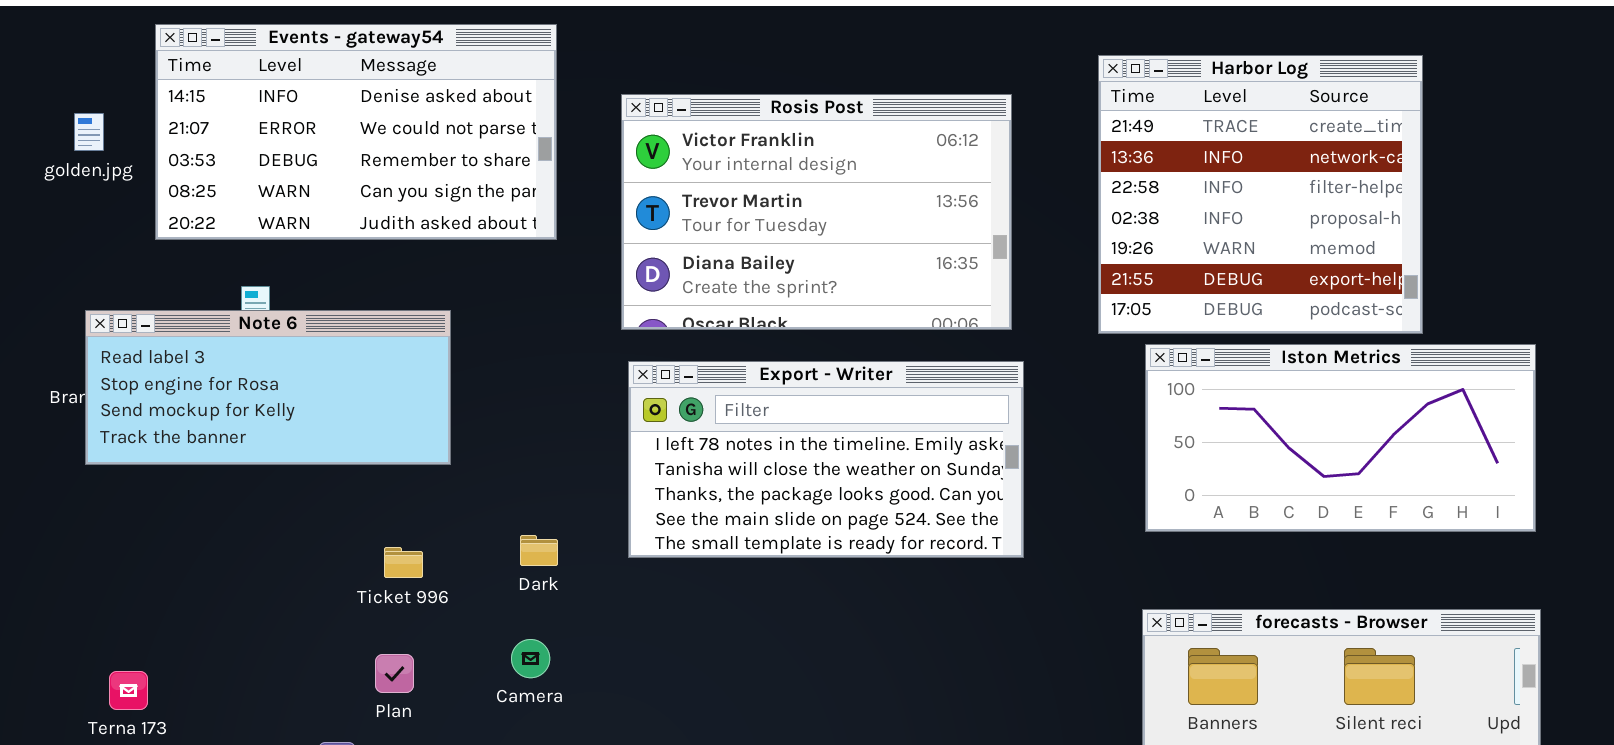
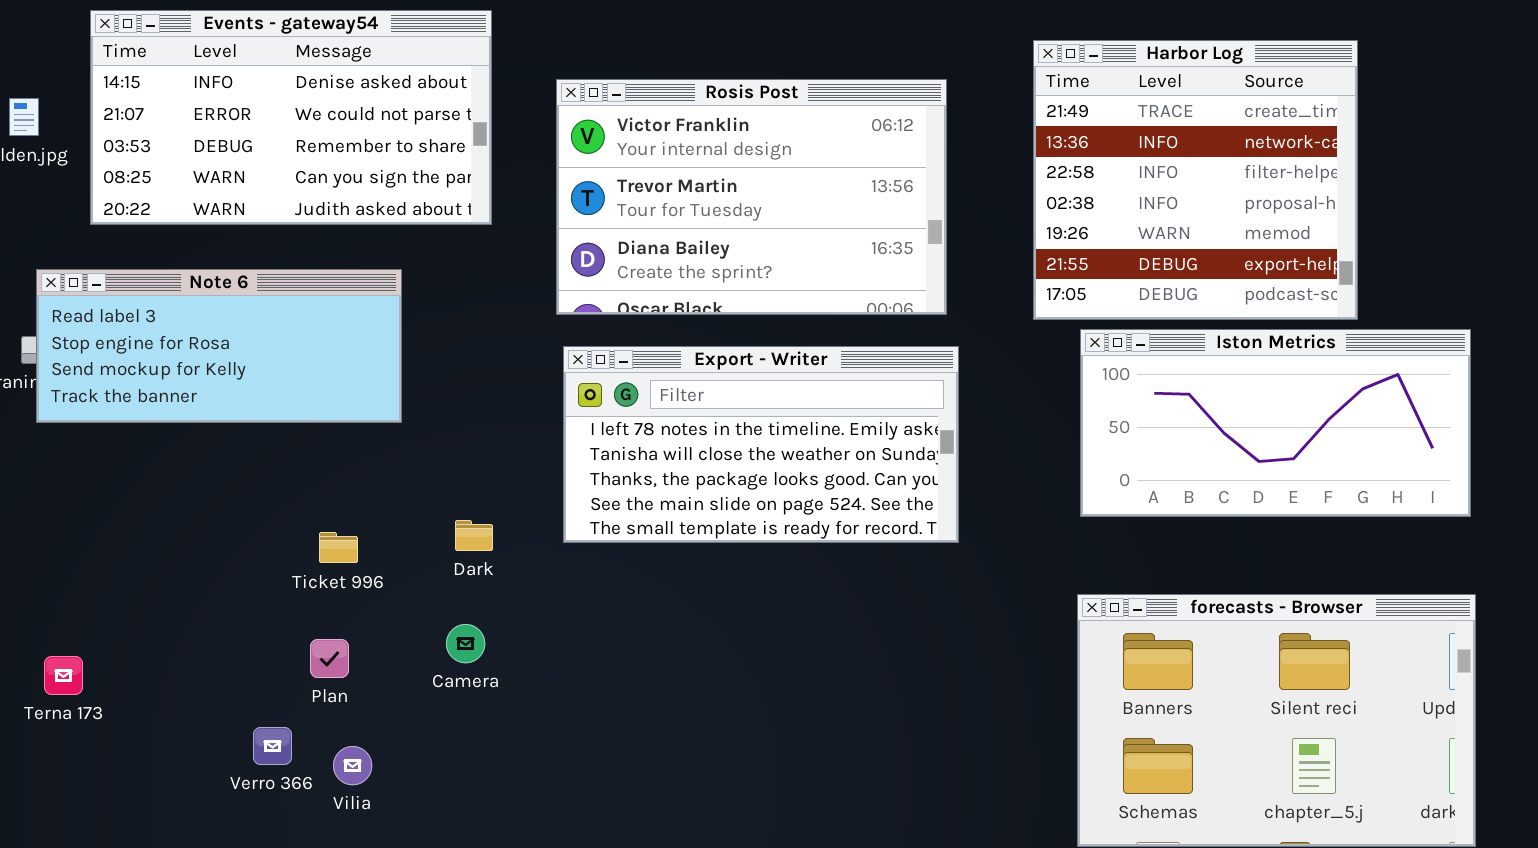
Note 6: [85,310,451,465] -> [36,269,402,423], moved

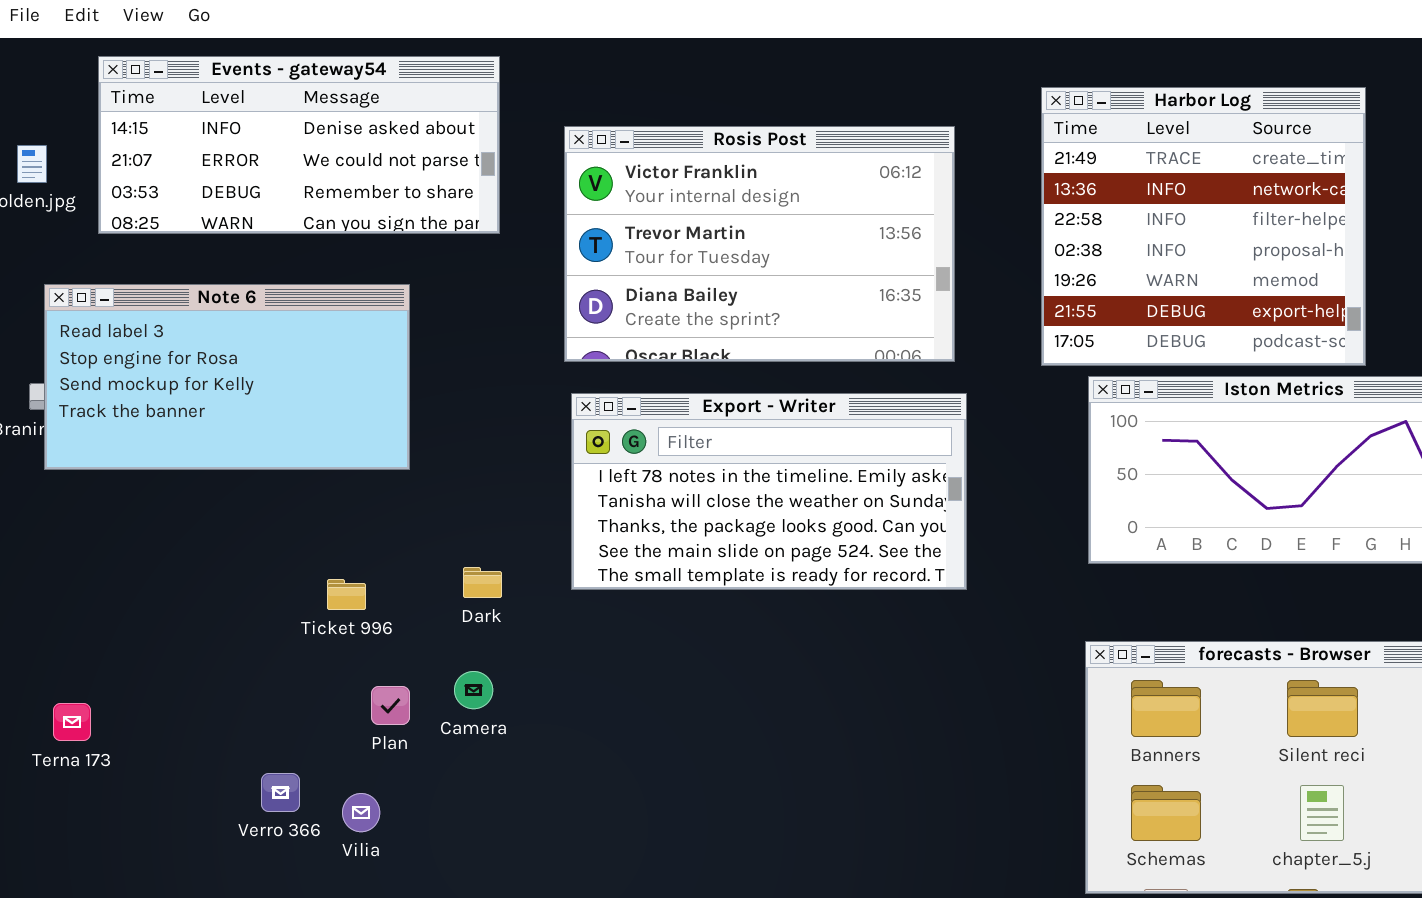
Events - gateway54: [90,10,492,225] -> [98,56,500,234], resized
Note 6: [36,269,402,423] -> [44,284,410,470], resized
Plan: [310,639,349,678] -> [371,686,410,725], moved

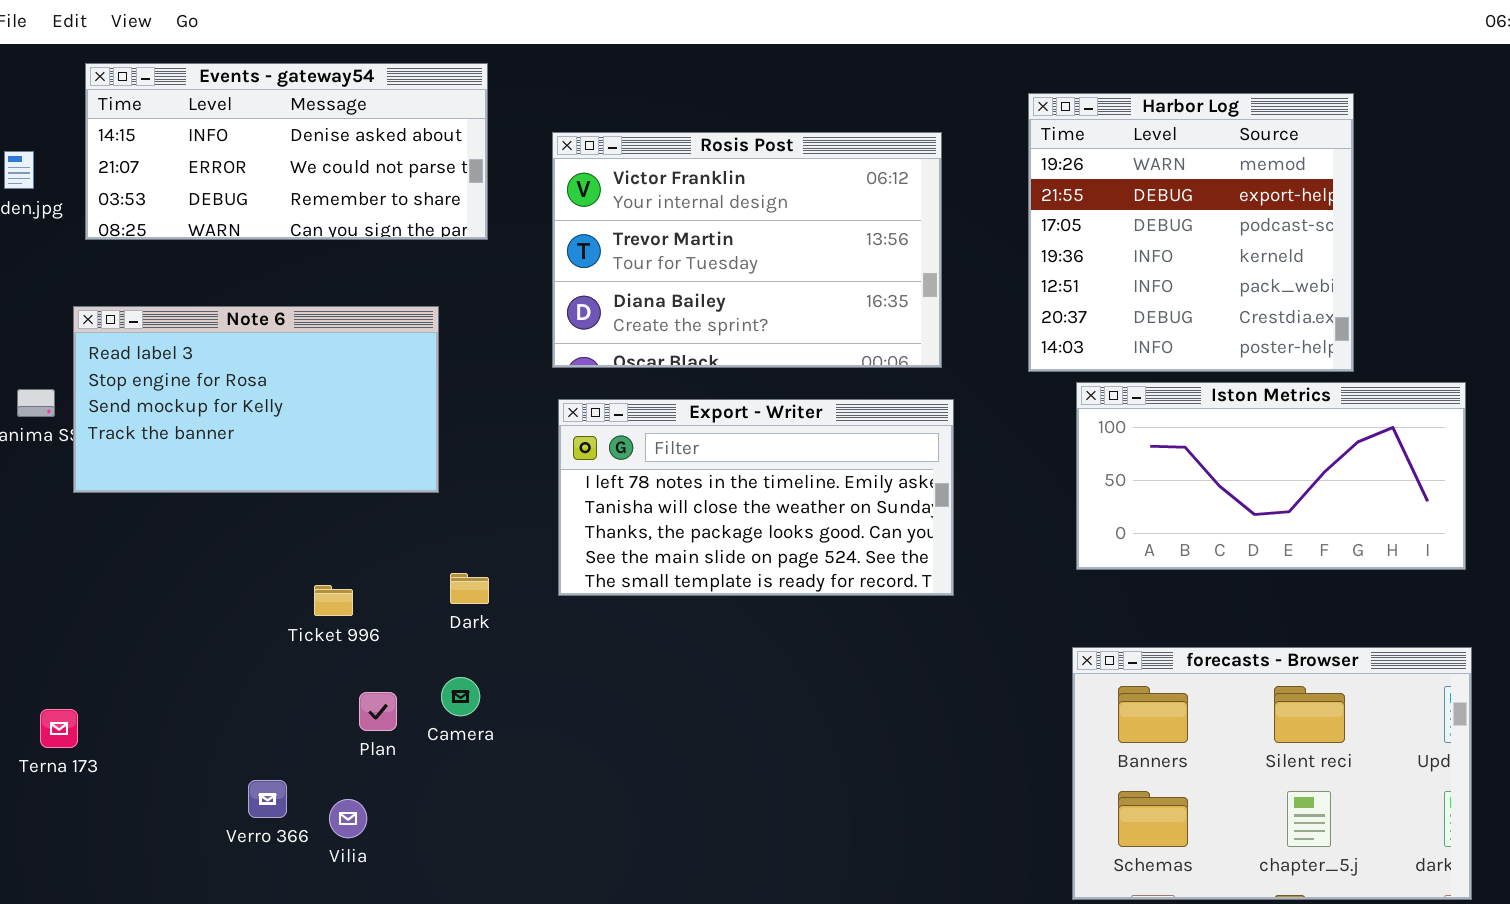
Harbor Log: [1041,87,1366,366] -> [1028,93,1354,372], scrolled down 4 rows
Note 6: [44,284,410,470] -> [73,306,439,493], moved

